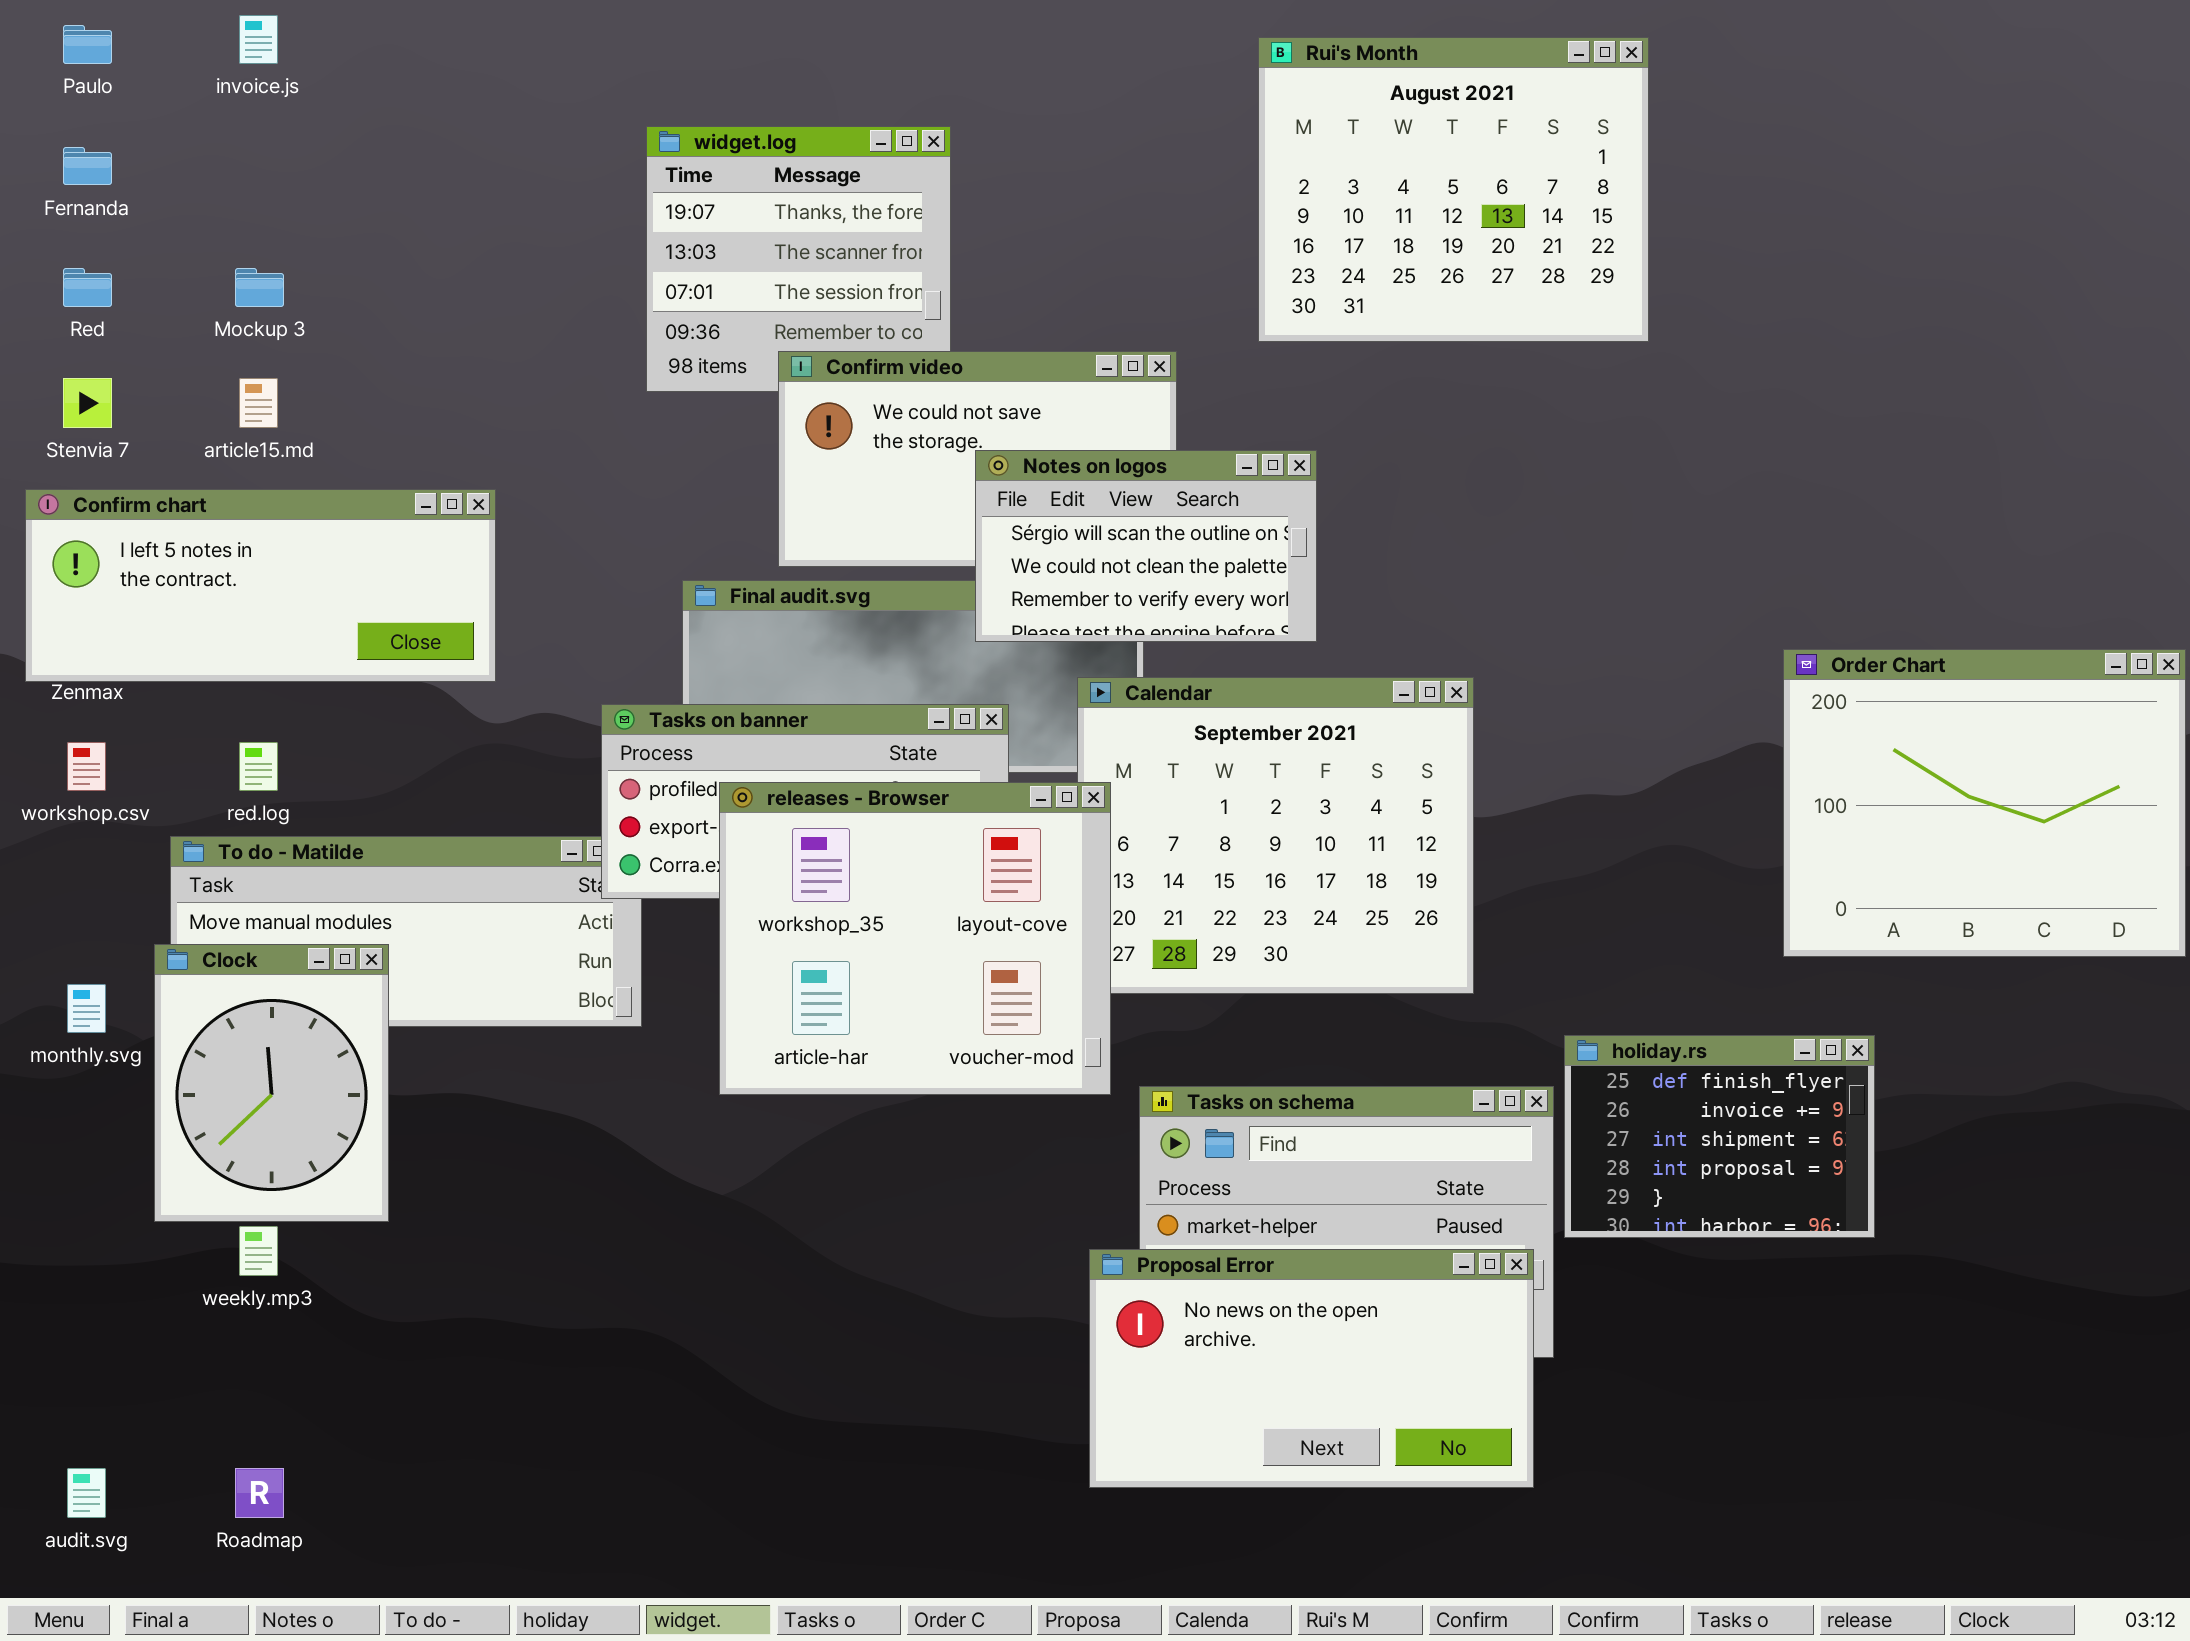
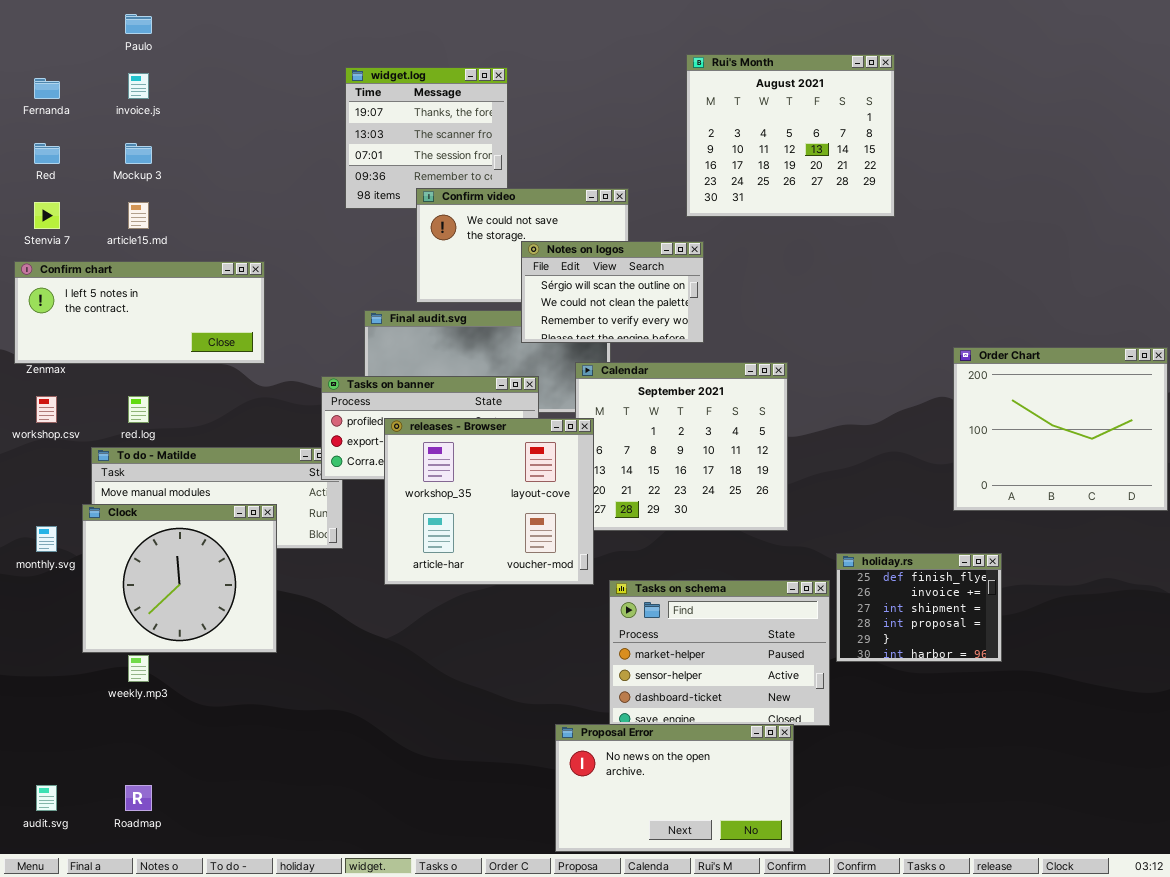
invoice.js: [239,15,278,64] -> [128,73,149,99], moved
Paulo: [63,25,112,64] -> [125,14,152,34], moved
Rui's Month: [1258,37,1649,342] -> [686,54,895,217], moved
Clock: [154,944,389,1222] -> [82,504,277,653], resized
Proposal Error: [1089,1249,1534,1488] -> [555,724,794,852], moved

